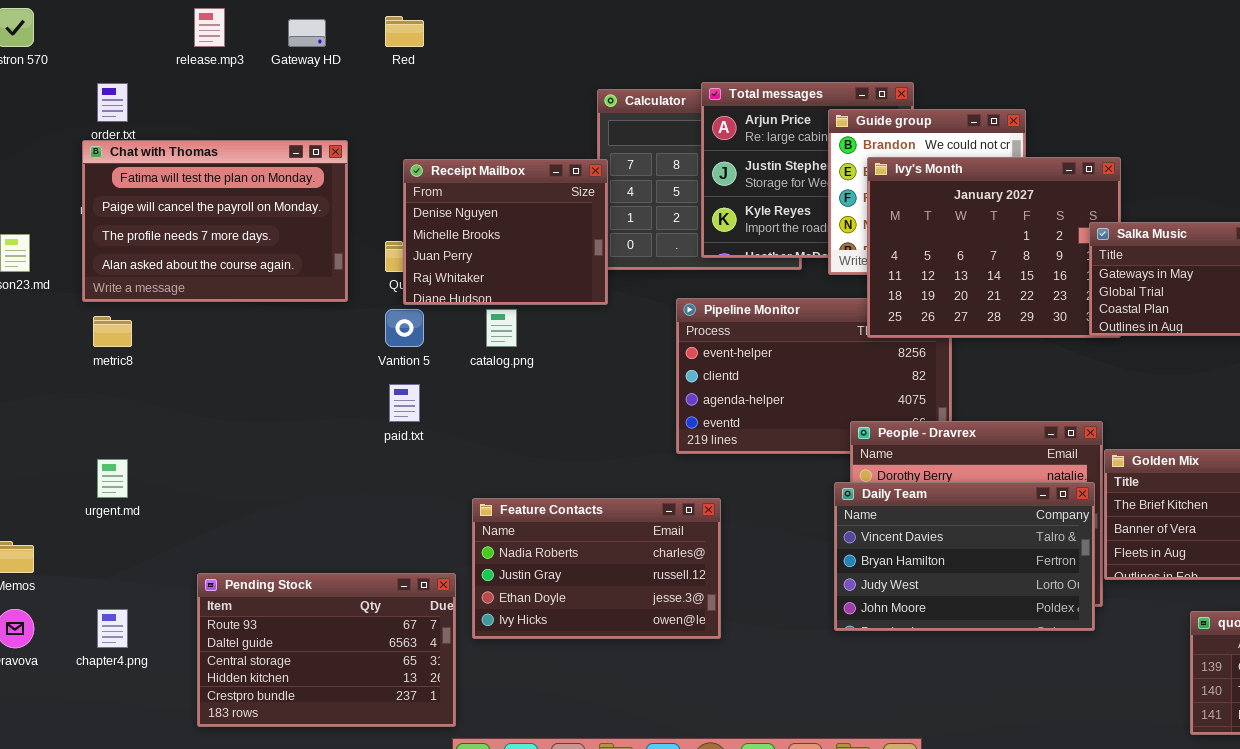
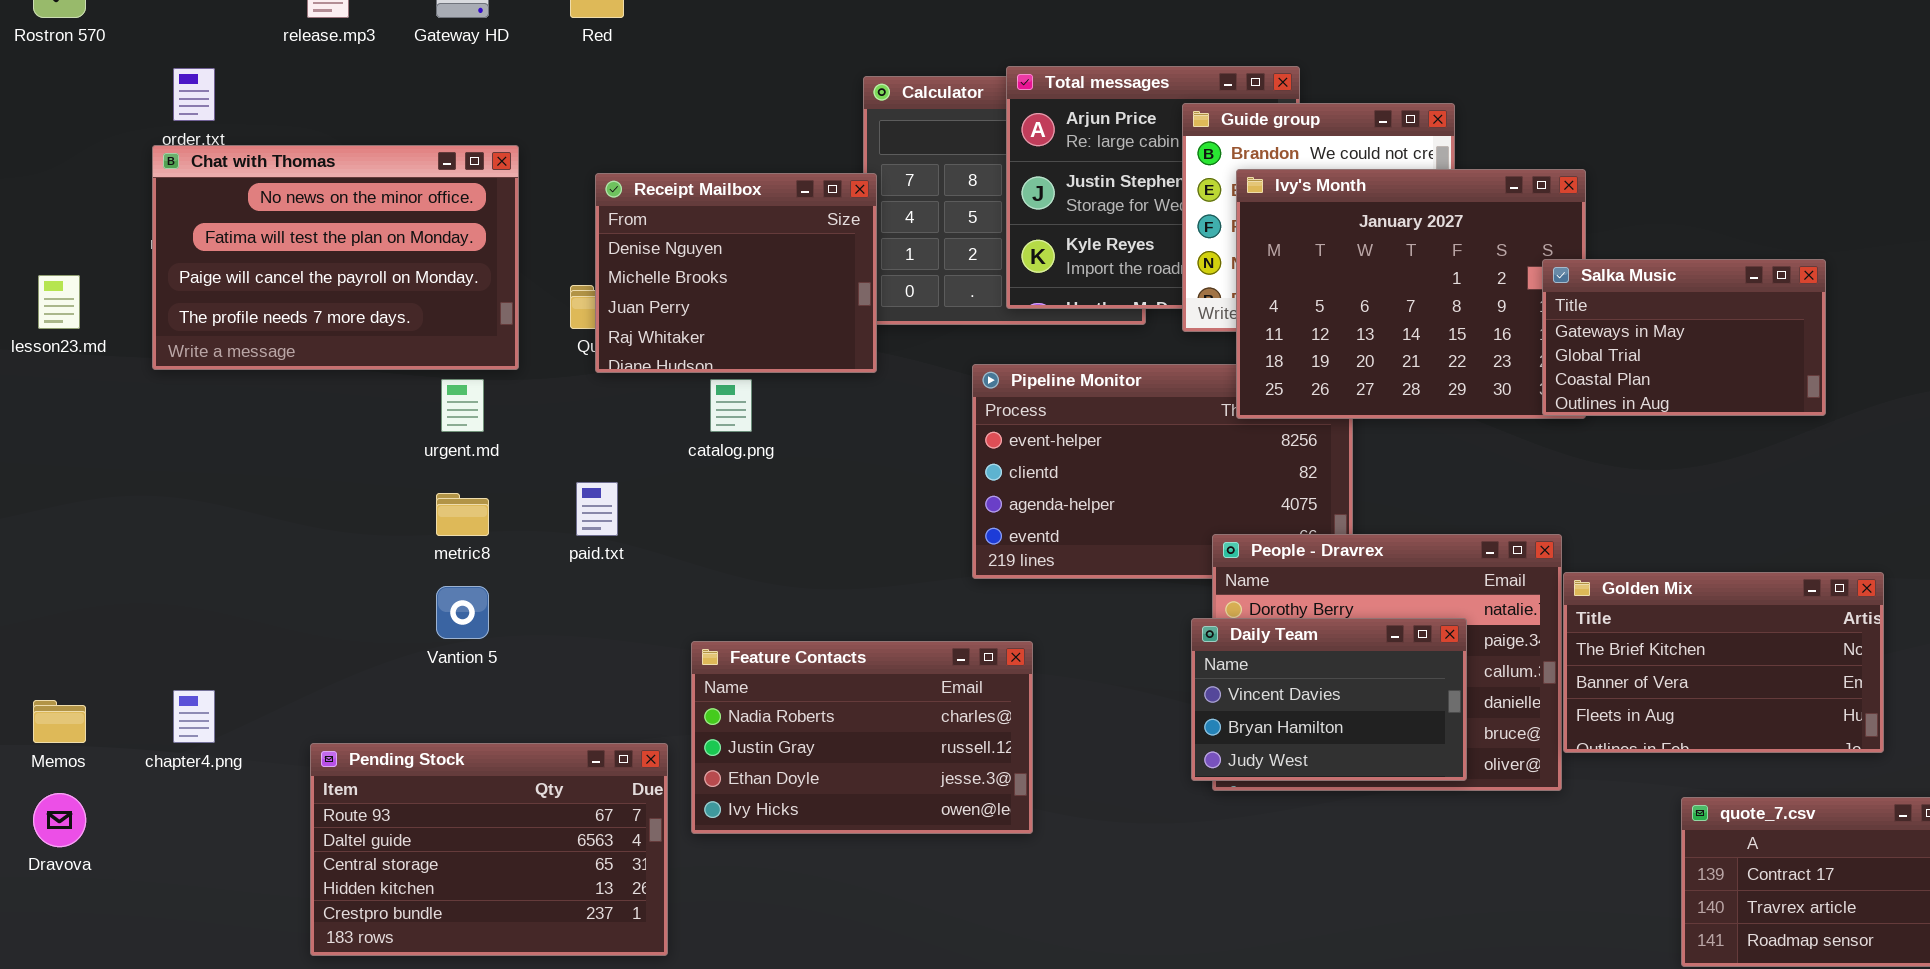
Chat with Thomas: [82,140,348,302] -> [152,145,519,370], scrolled up 1 row
Vantion 5: [385,309,424,347] -> [436,586,489,639], moved
metric8: [93,316,132,347] -> [436,493,489,536], moved
urgent.md: [97,459,128,498] -> [441,379,484,432], moved
Daily Team: [834,482,1095,631] -> [1191,618,1467,781], resized
chapter4.png: [97,609,128,648] -> [173,690,215,743], moved

